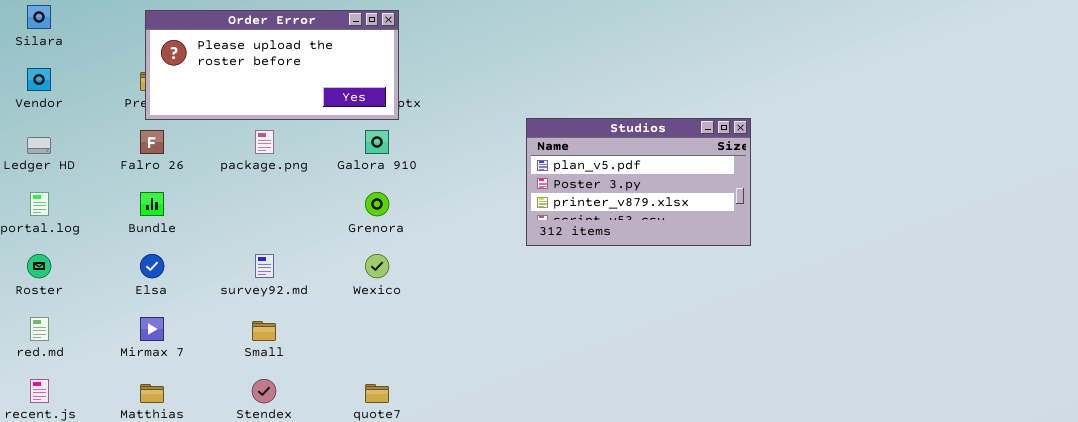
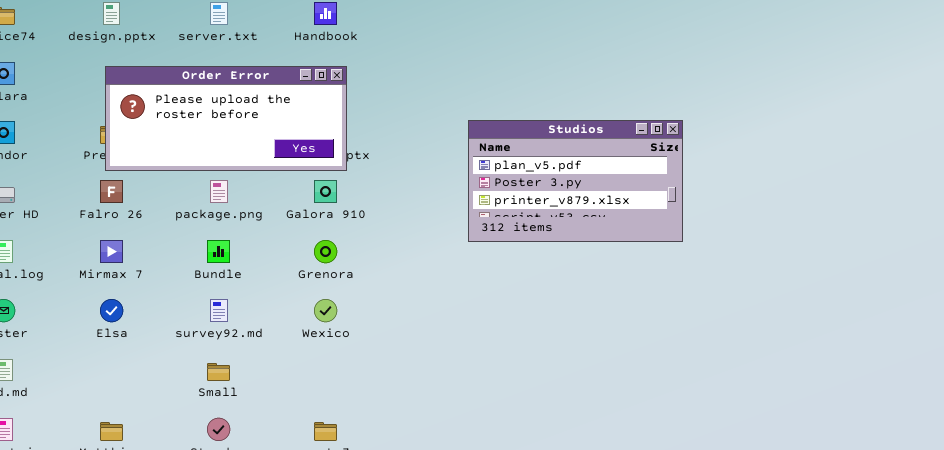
Studios: [526,118,751,246] -> [468,120,683,242], moved
Bundle: [140,192,164,216] -> [207,240,230,263], moved
Mirmax 7: [140,317,164,341] -> [100,240,123,263], moved

